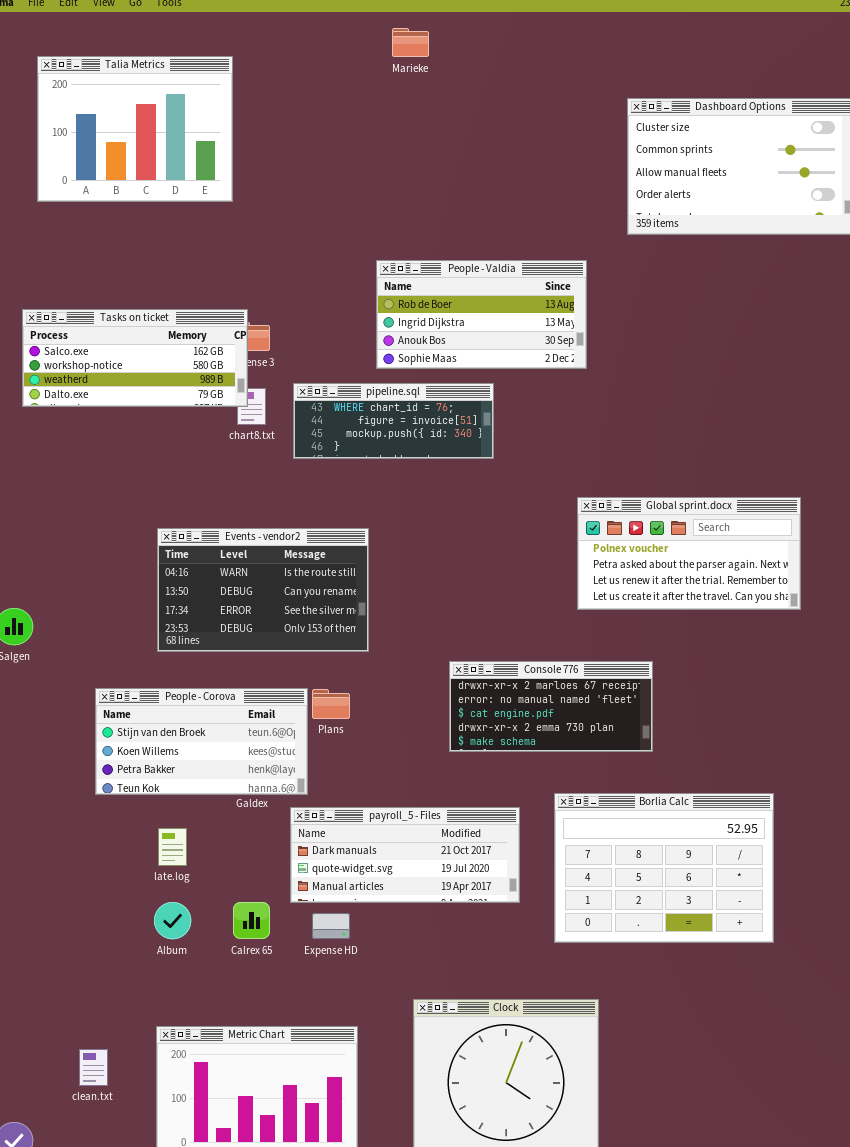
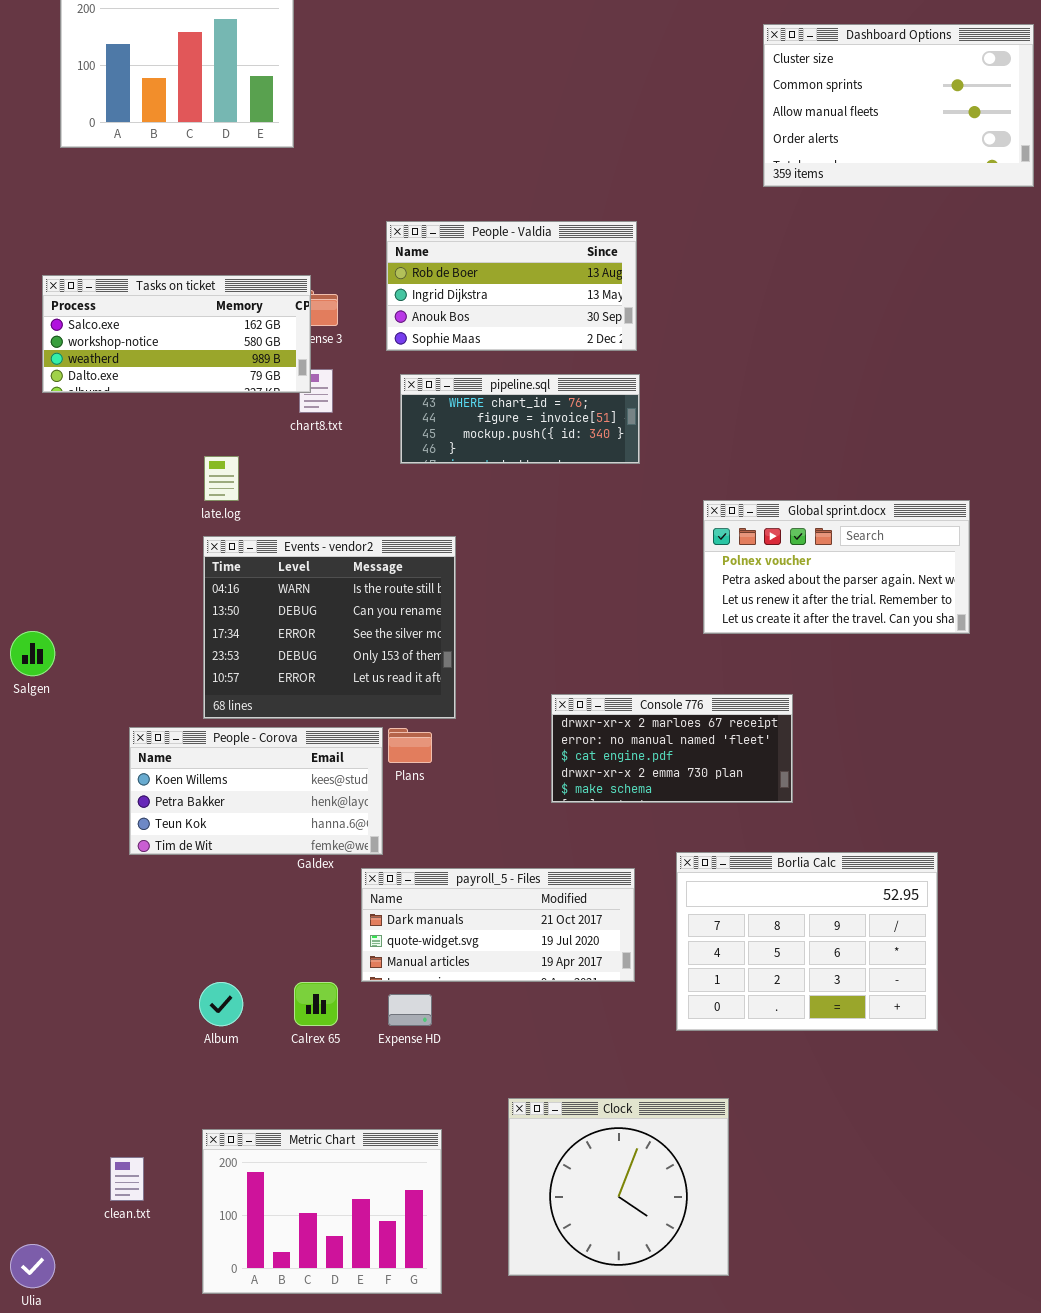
People - Valdia: [376,260,587,369] -> [386,221,637,351], moved
pipeline.sql: [293,383,494,459] -> [400,374,640,464], moved
Events - vendor2: [157,528,369,652] -> [203,536,456,719], resized
People - Corova: [95,688,308,795] -> [129,727,383,855], scrolled down 1 row
late.log: [158,828,187,866] -> [204,456,239,501], moved

